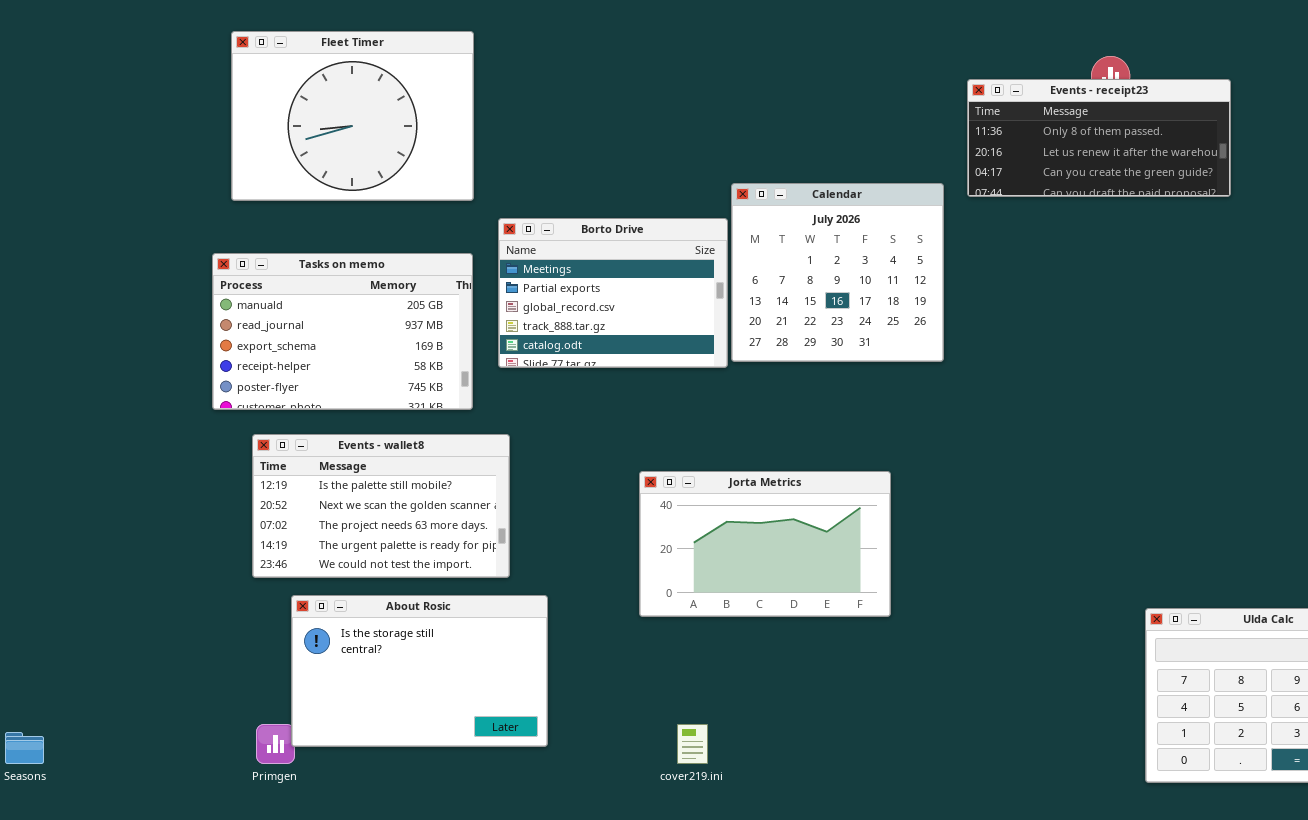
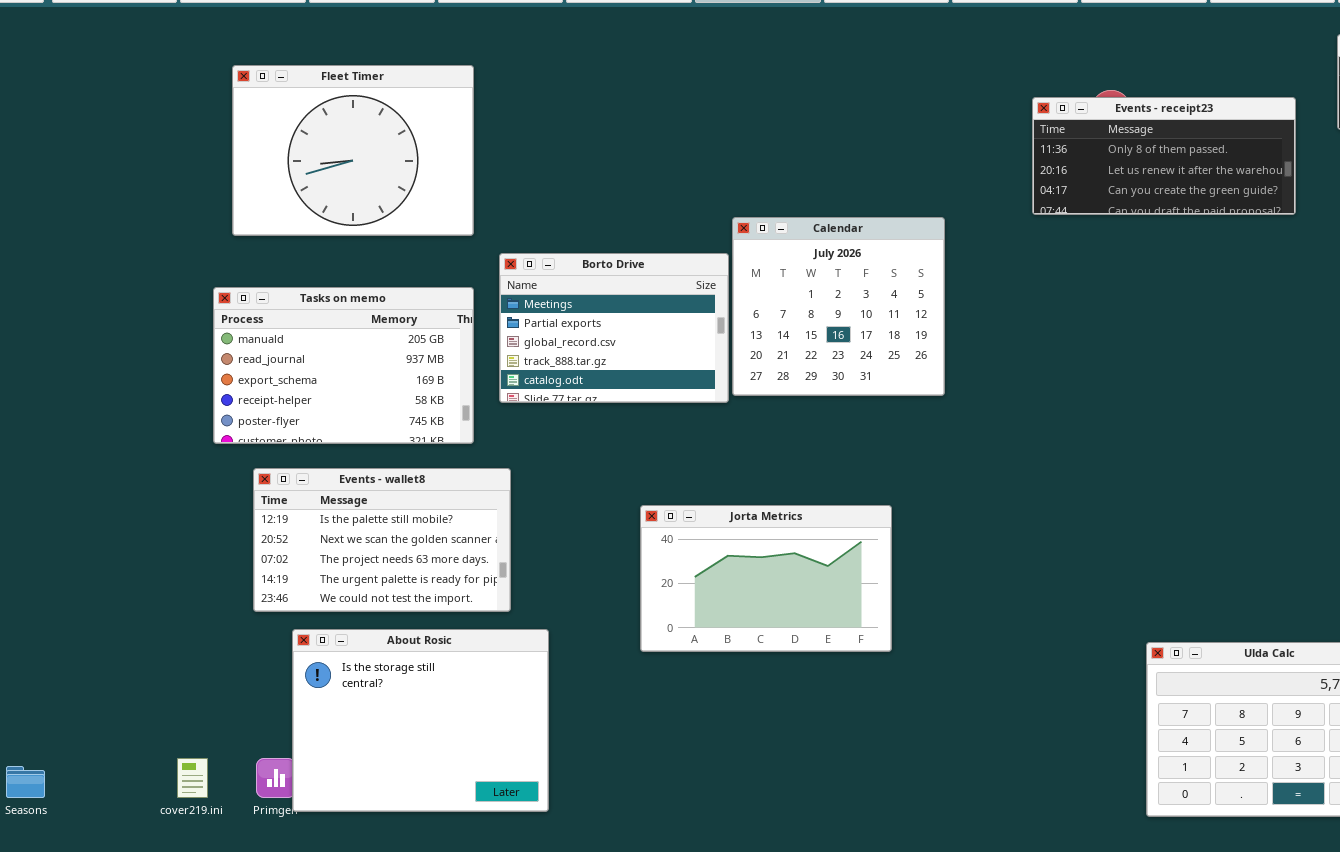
Events - receipt23: [967,79,1231,197] -> [1032,97,1296,215], moved
About Rosic: [291,595,548,747] -> [292,629,549,812], resized
cover219.ini: [677,724,708,764] -> [177,758,208,798], moved

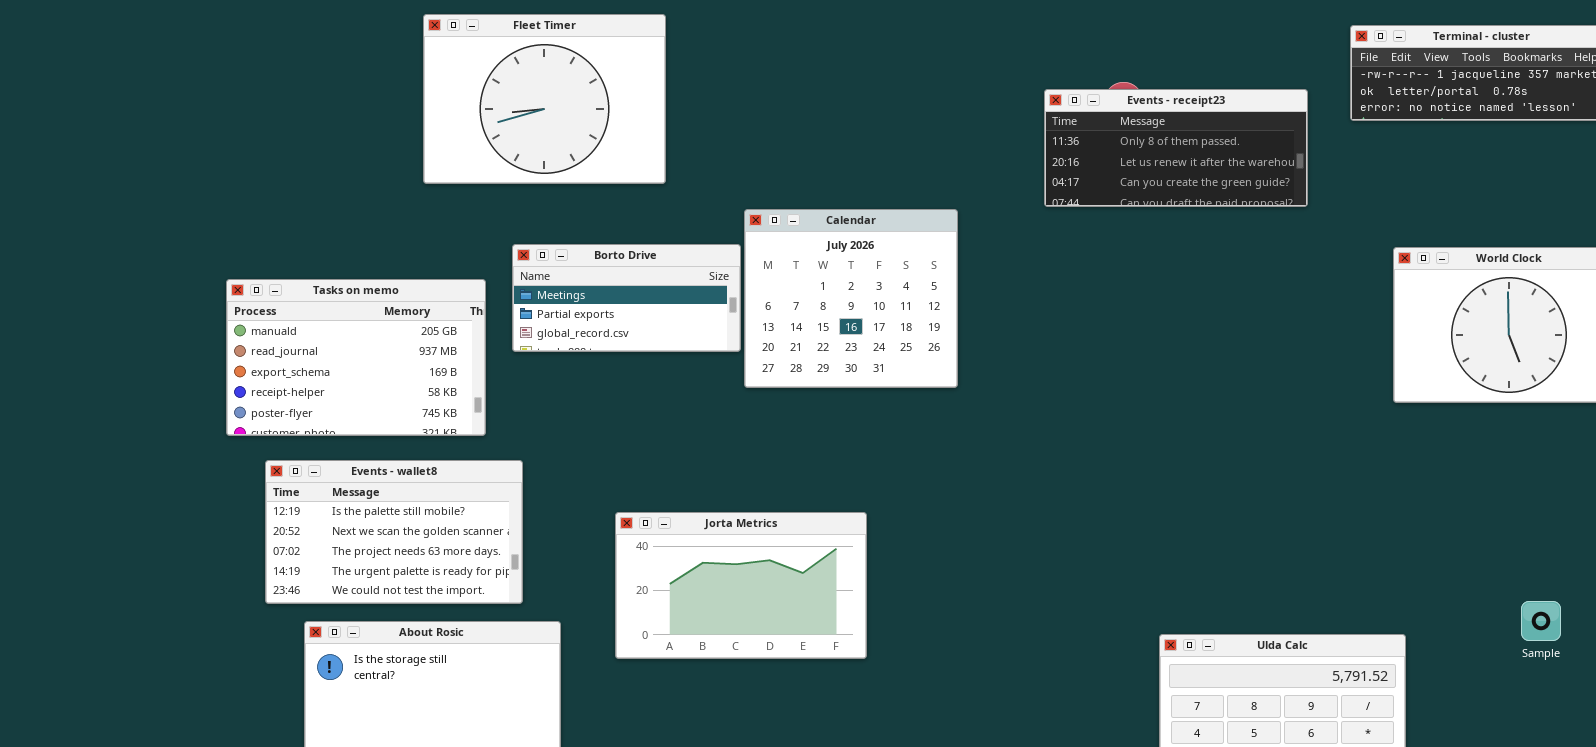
Fleet Timer: [232,65,474,236] -> [423,14,666,184], moved
Borto Drive: [499,253,729,403] -> [512,244,741,352], resized
Jorta Metrics: [640,505,892,652] -> [615,512,867,659], moved

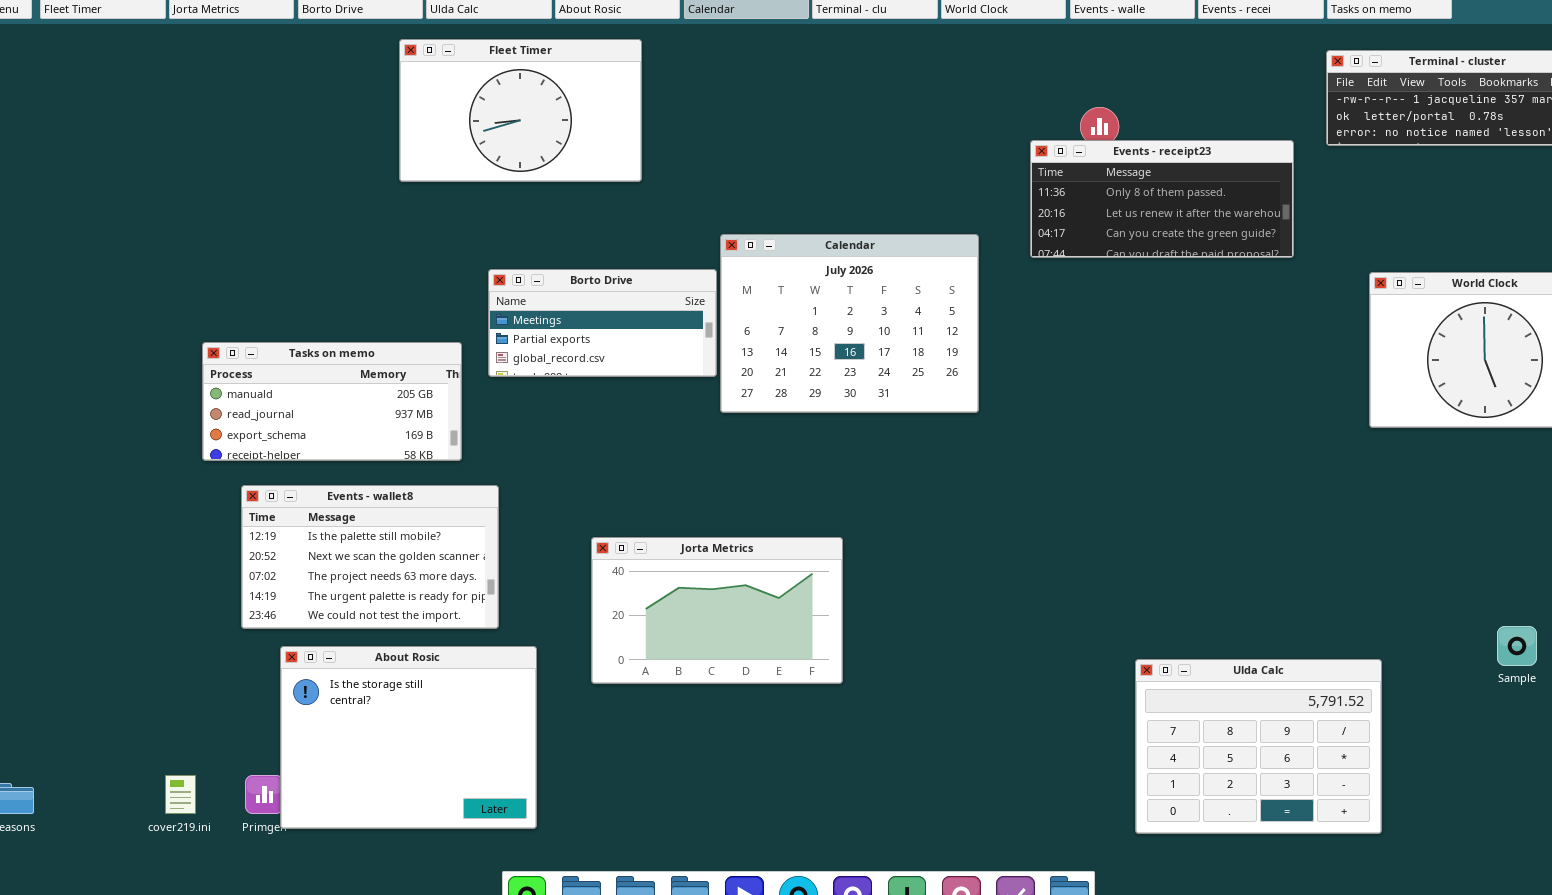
Fleet Timer: [423,14,666,184] -> [399,39,642,182], resized
Events - receipt23: [1044,89,1308,207] -> [1030,140,1294,258], moved
Calendar: [744,209,958,388] -> [720,234,979,413], resized
Tasks on memo: [226,279,486,436] -> [202,342,462,461], resized

